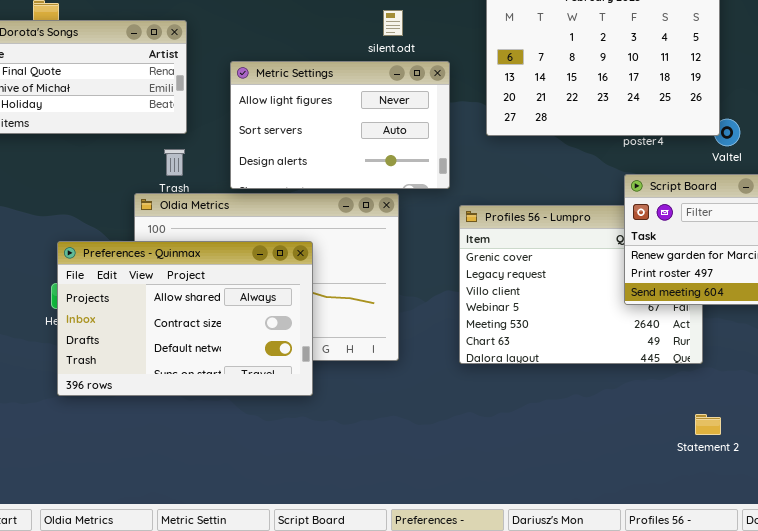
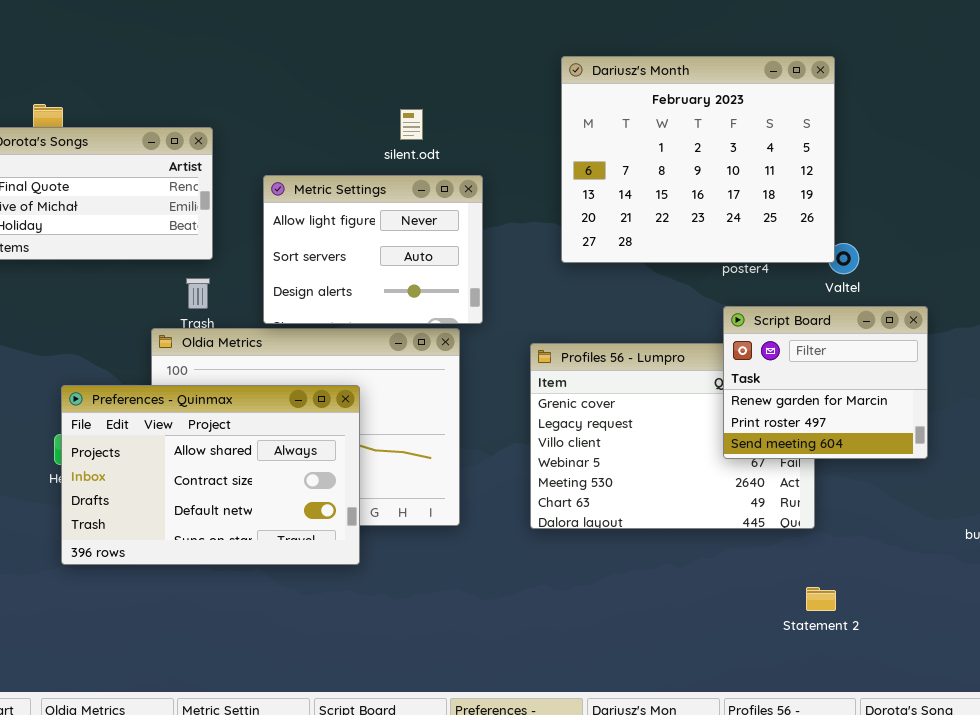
silent.odt: [383,10,403,36] -> [400,109,423,140], moved
Metric Settings: [230,61,450,189] -> [263,175,483,324], resized

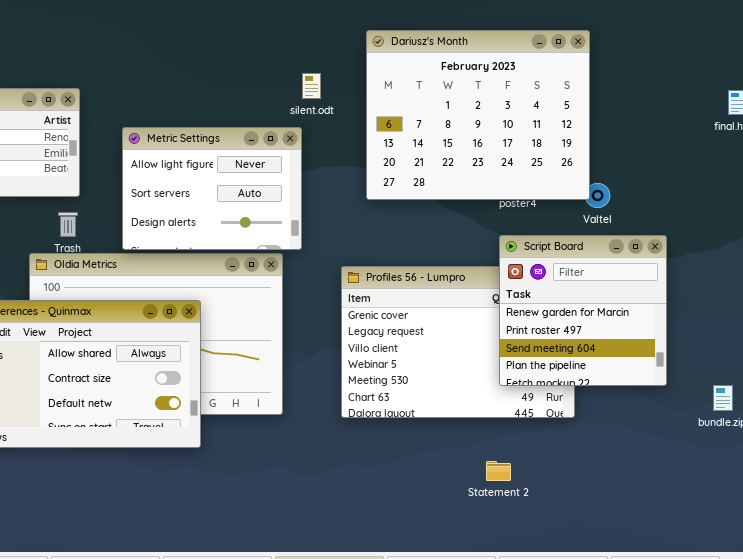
silent.odt: [400,109,423,140] -> [302,73,321,99], moved
Script Board: [723,306,928,459] -> [499,235,667,386], resized
Statement 2: [806,587,836,611] -> [486,461,511,481], moved

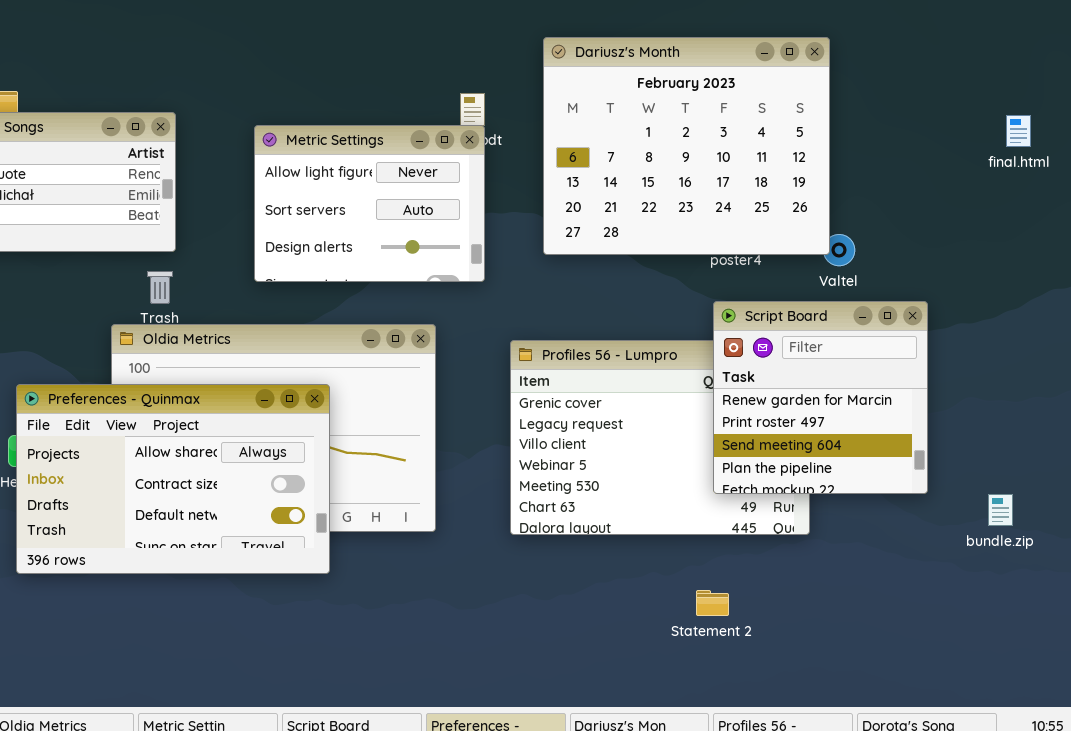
Metric Settings: [122,127,302,250] -> [254,125,485,282], moved

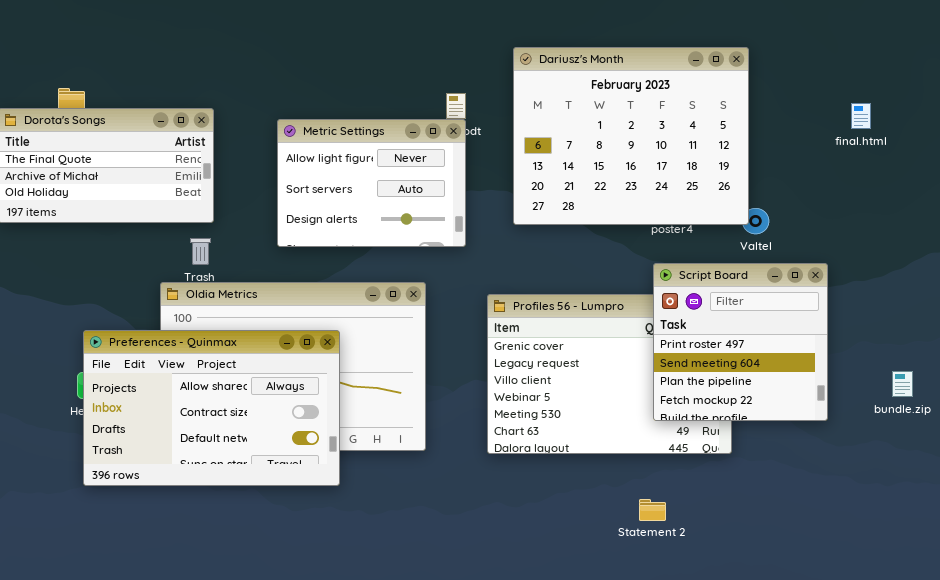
final.html: [1006,115,1031,147] -> [851,103,871,129], moved
Script Board: [713,301,928,494] -> [653,263,828,421], scrolled down 1 row
bundle.zip: [988,494,1013,526] -> [892,371,913,397], moved

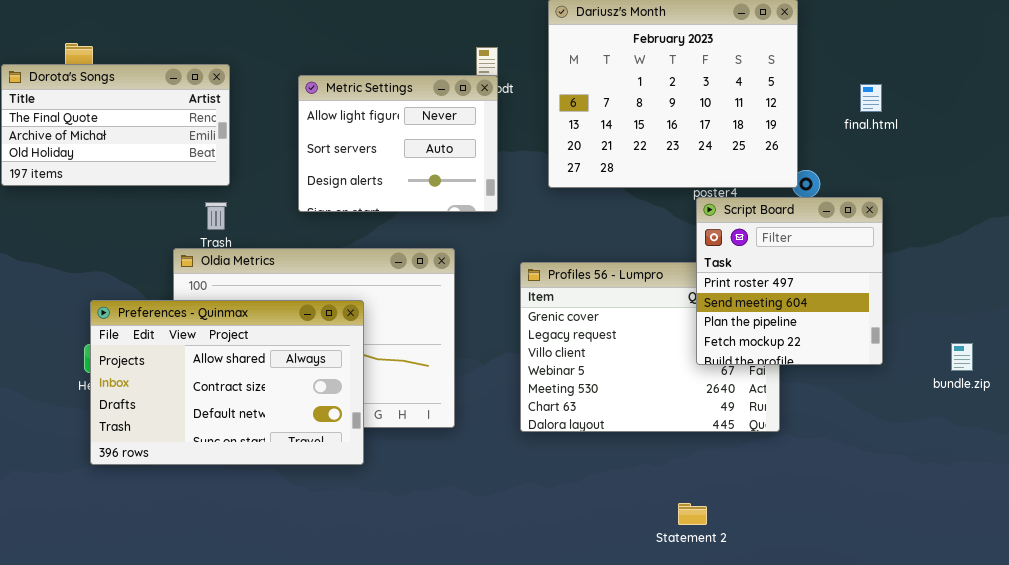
final.html: [851,103,871,129] -> [860,84,882,112], moved
Script Board: [653,263,828,421] -> [696,197,883,365], moved
Statement 2: [639,499,666,521] -> [678,503,707,525], moved

